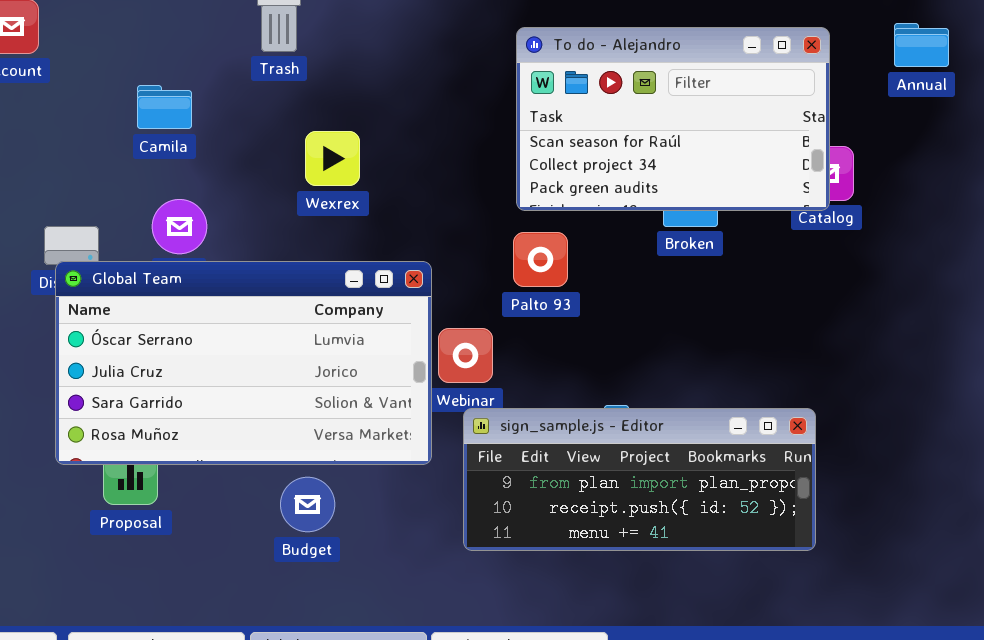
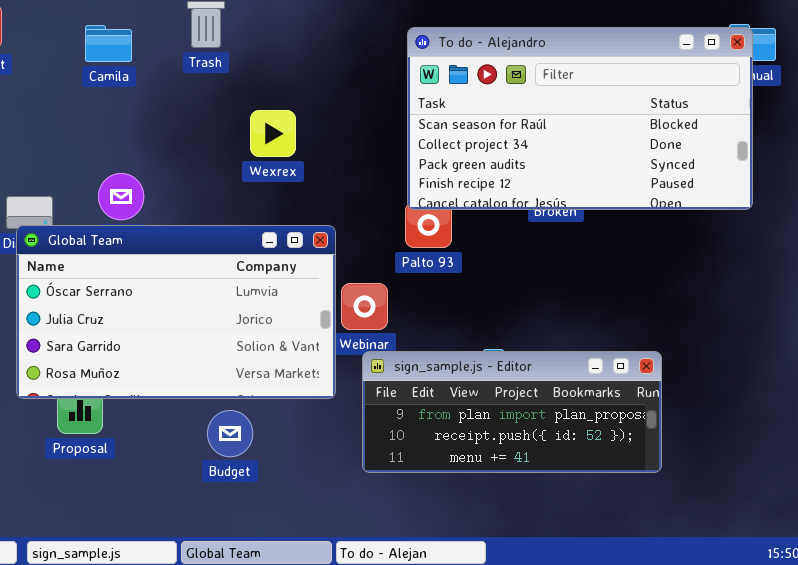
To do - Alejandro: [516,27,830,211] -> [407,27,753,210], resized
Camila: [137,85,192,129] -> [85,25,132,62], moved
Wexrex: [305,131,360,186] -> [250,110,296,157], moved

